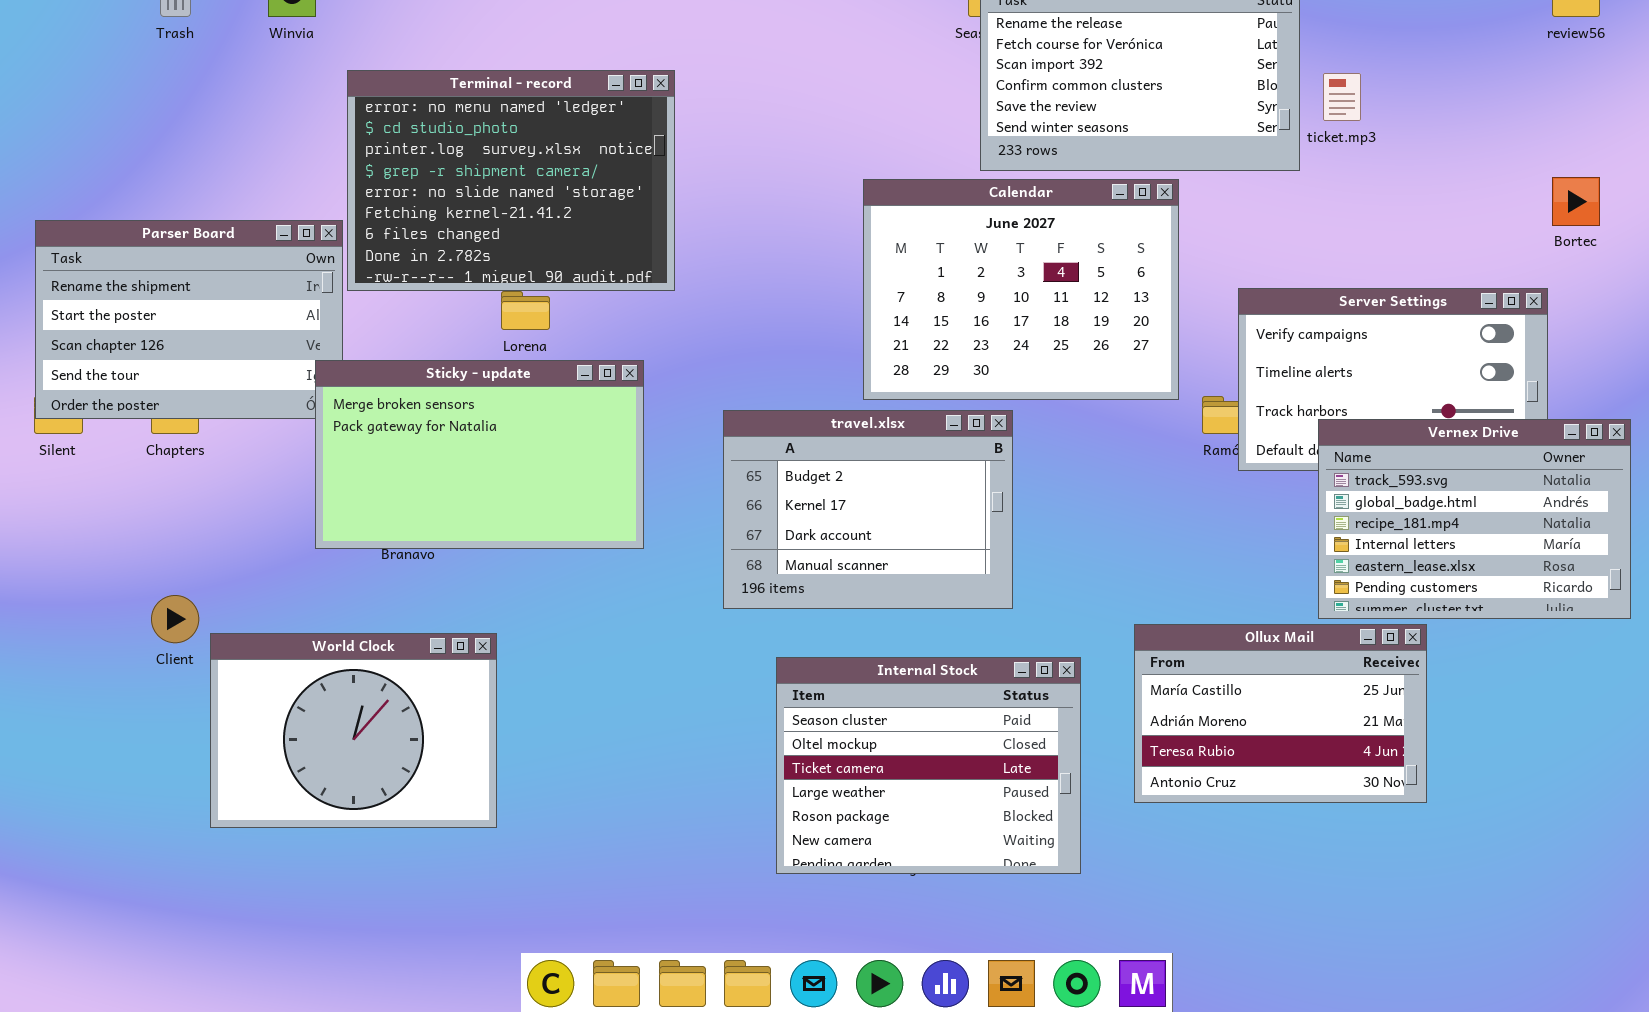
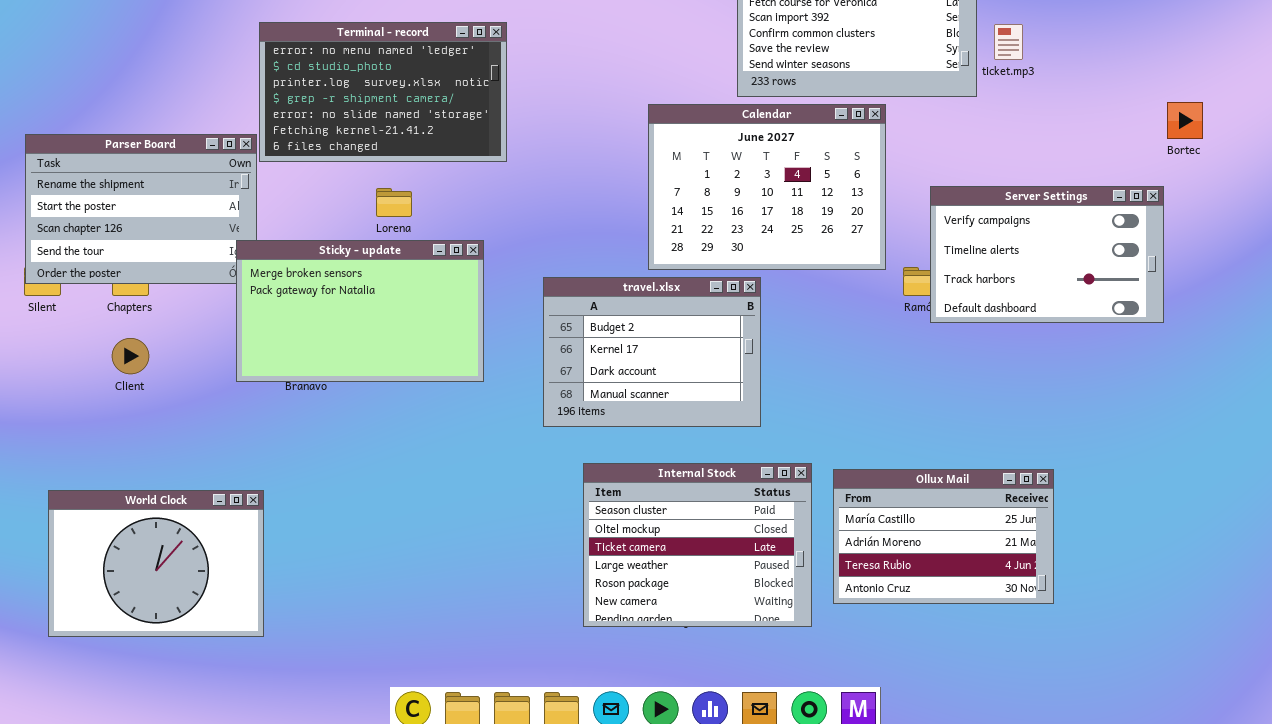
Terminal - record: [347,70,675,291] -> [259,22,507,162], resized
Vernex Drive: [1318,419,1631,619] -> none, closed
Client: [151,595,199,643] -> [112,338,149,374], moved
Ollux Mail: [1134,624,1427,803] -> [833,469,1054,604], moved
World Clock: [210,633,497,828] -> [48,490,264,637], moved

